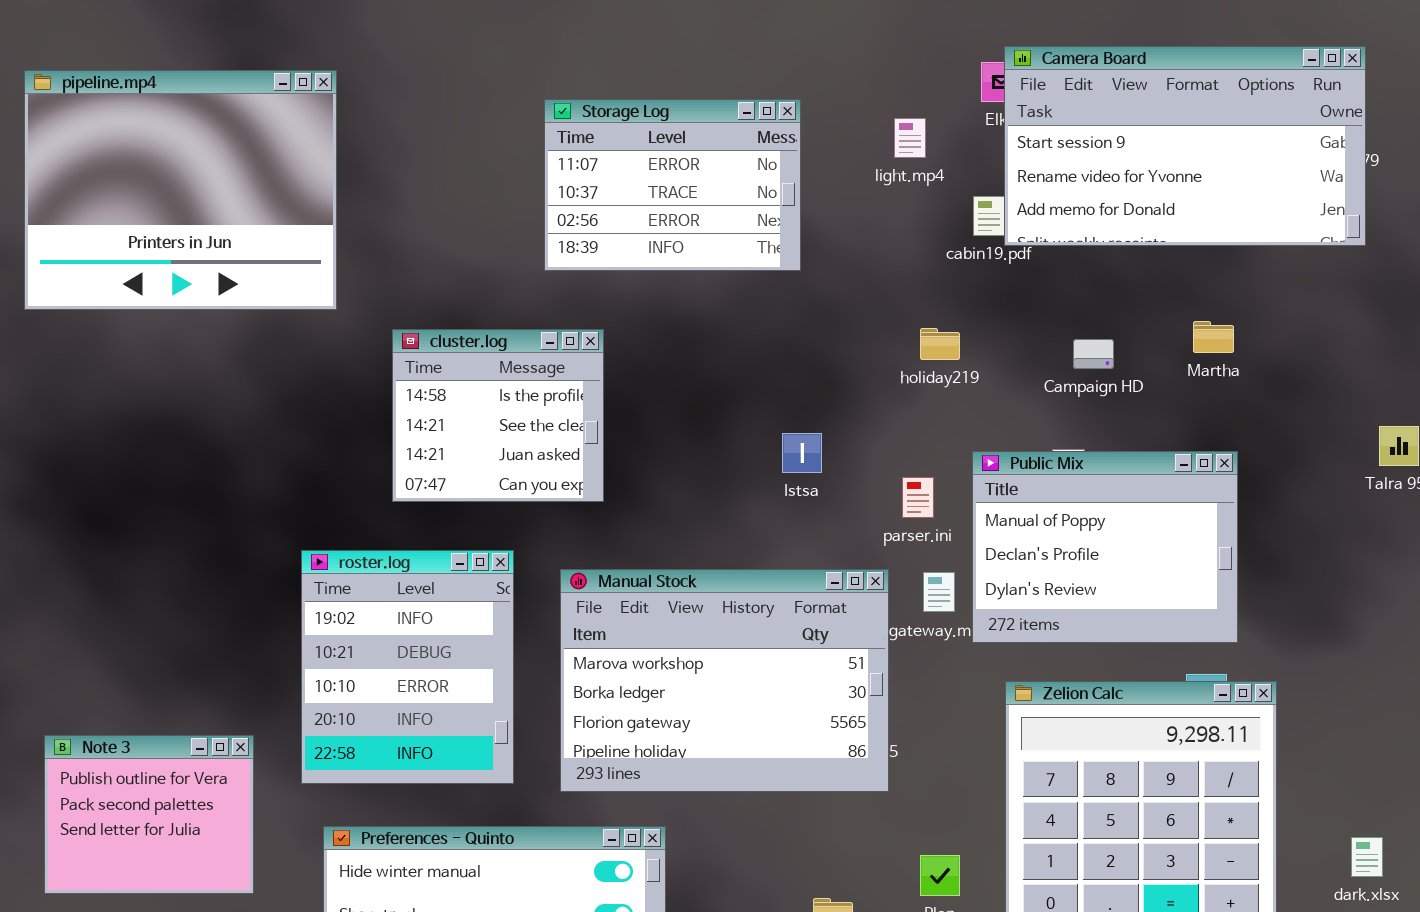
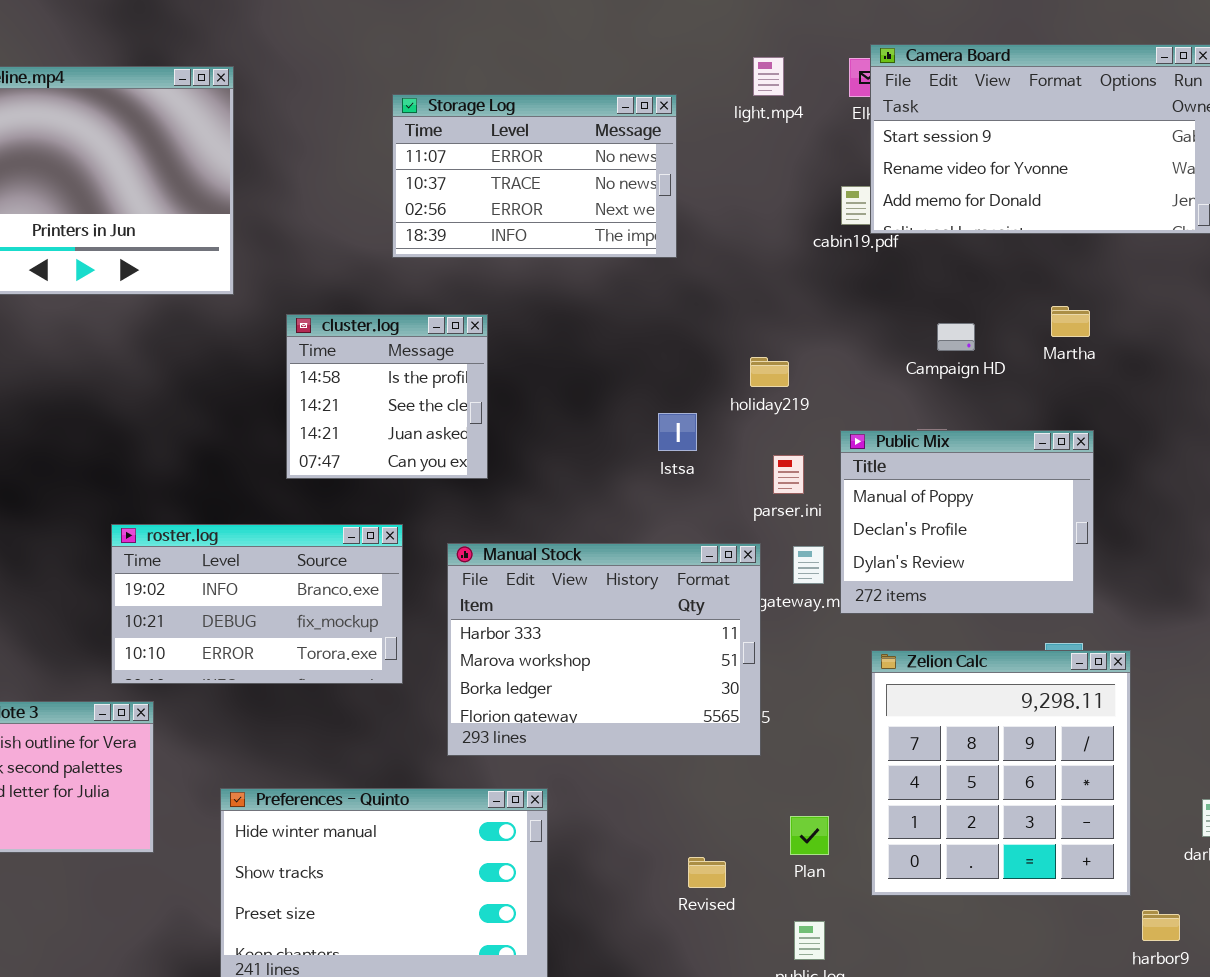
Storage Log: [544,99,801,271] -> [392,94,677,258], resized
light.mp4: [894,118,926,158] -> [753,57,784,96], moved
holiday219: [920,328,960,360] -> [750,357,789,387], moved
roster.log: [301,550,514,784] -> [111,524,403,684], resized
Manual Stock: [560,569,889,792] -> [447,543,761,756], scrolled up 1 row

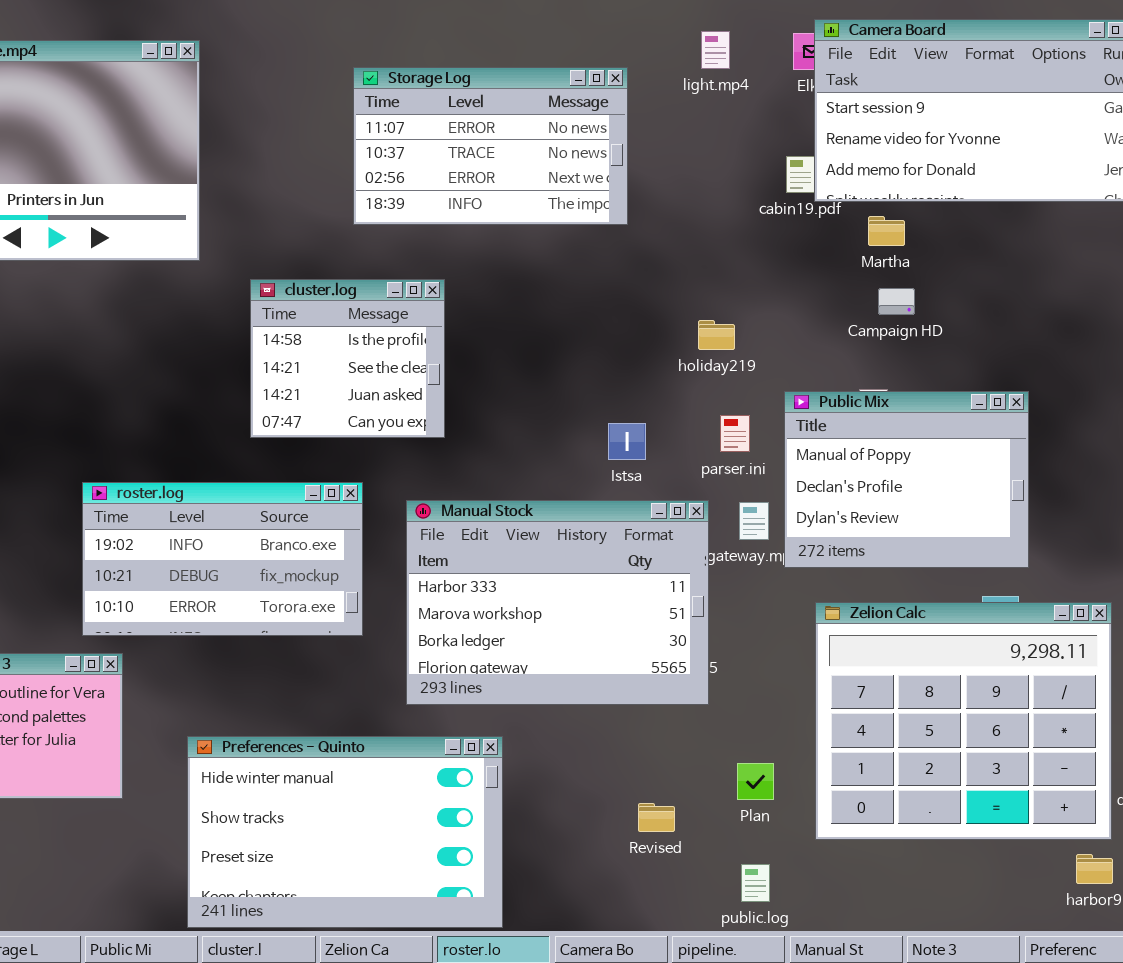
Martha: [1051,306,1090,337] -> [868,216,905,246], moved
Istsa: [658,413,697,451] -> [608,423,646,460], moved
Zelion Calc: [871,650,1131,896] -> [815,602,1112,840], resized

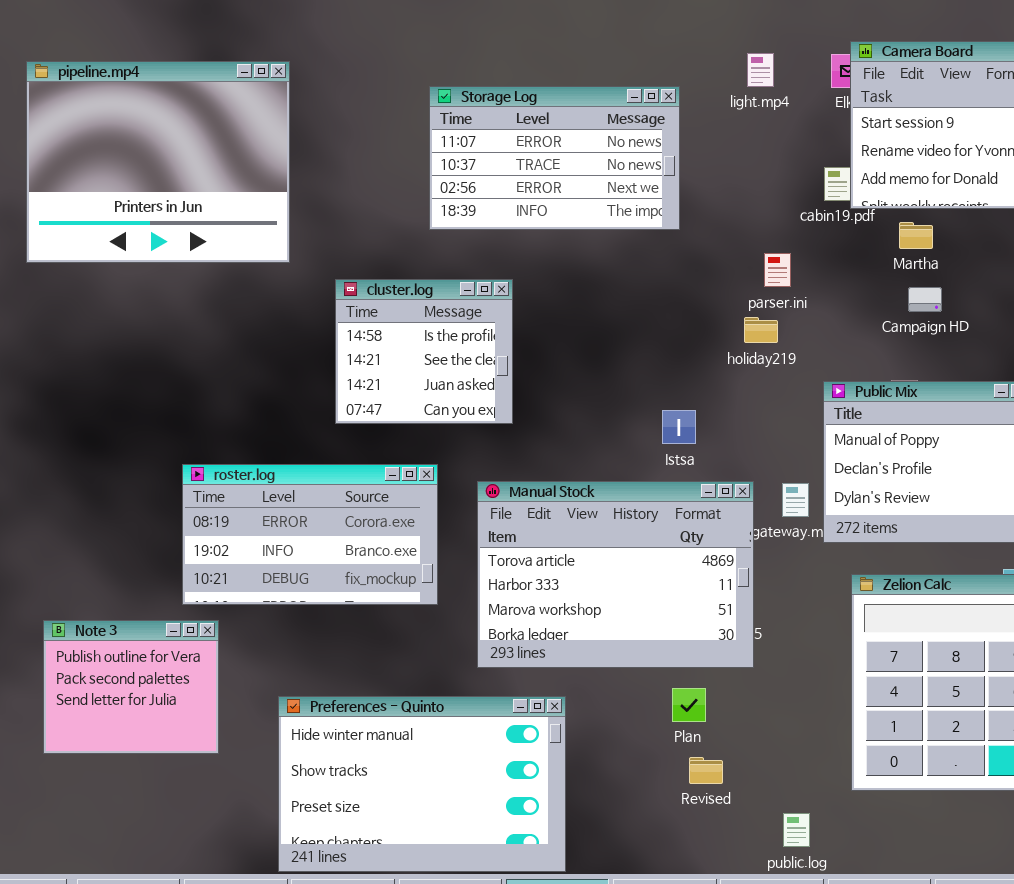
parser.ini: [720,415,750,452] -> [764,253,791,287], moved
roster.log: [82,482,363,636] -> [182,464,438,605], scrolled up 1 row
Manual Stock: [406,500,709,705] -> [477,481,754,668], scrolled up 1 row
Plan: [737,763,774,800] -> [672,688,706,722], moved

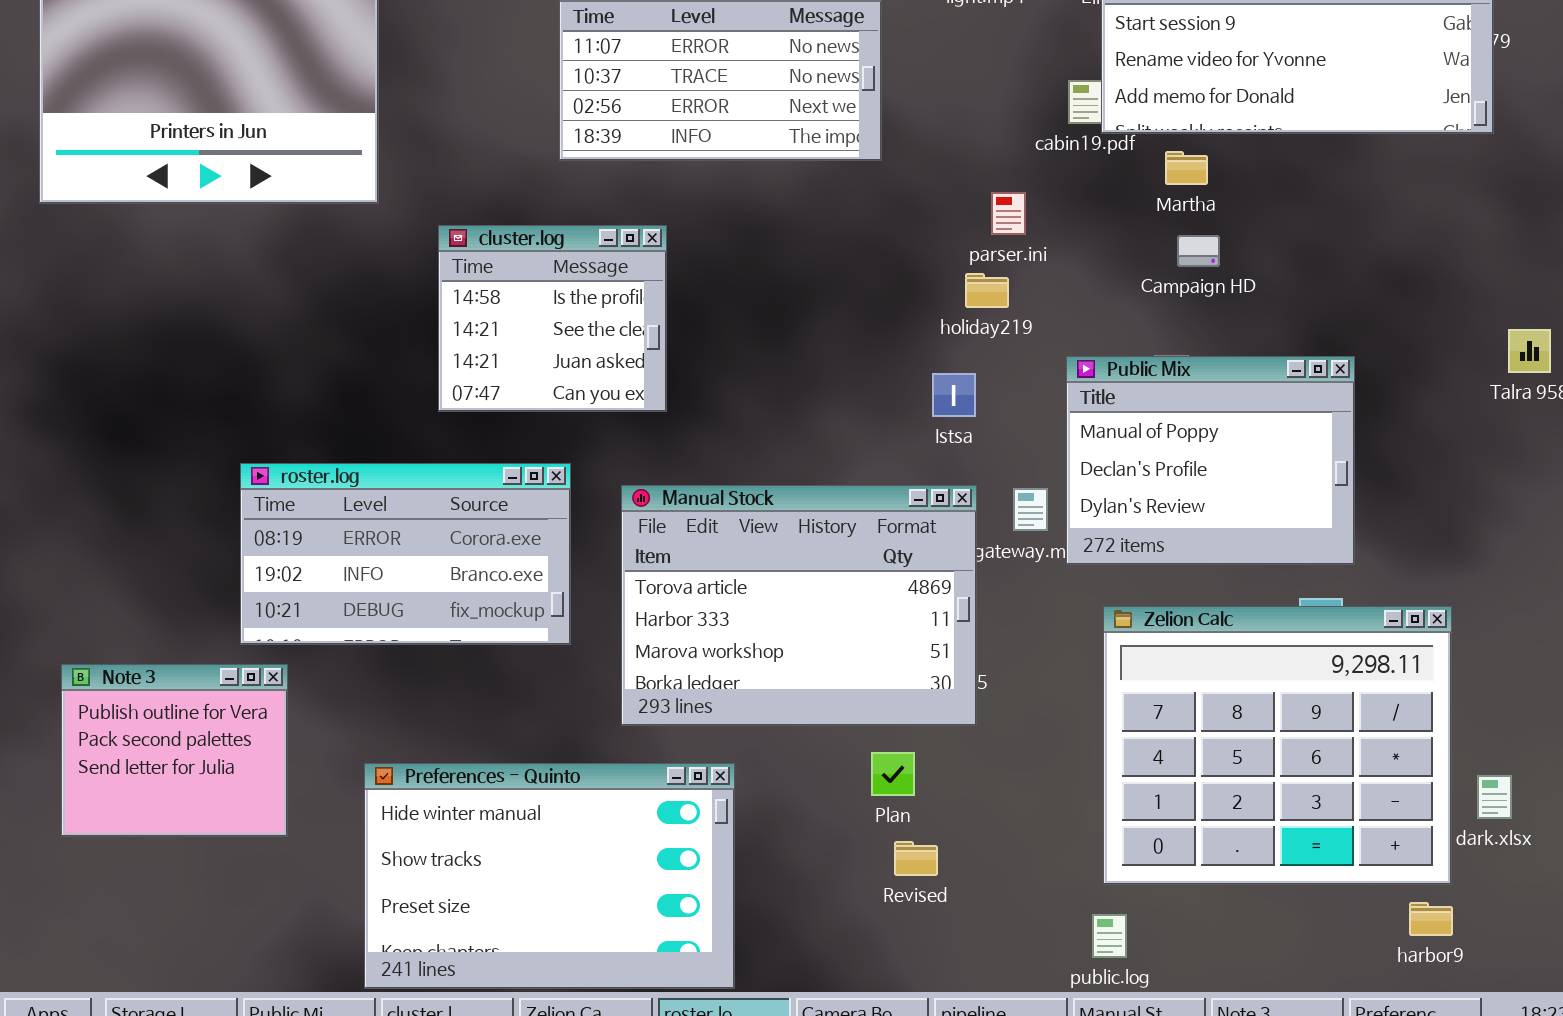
Istsa: [662,410,696,444] -> [932,373,976,417], moved
public.log: [783,813,810,847] -> [1092,914,1127,958], moved

